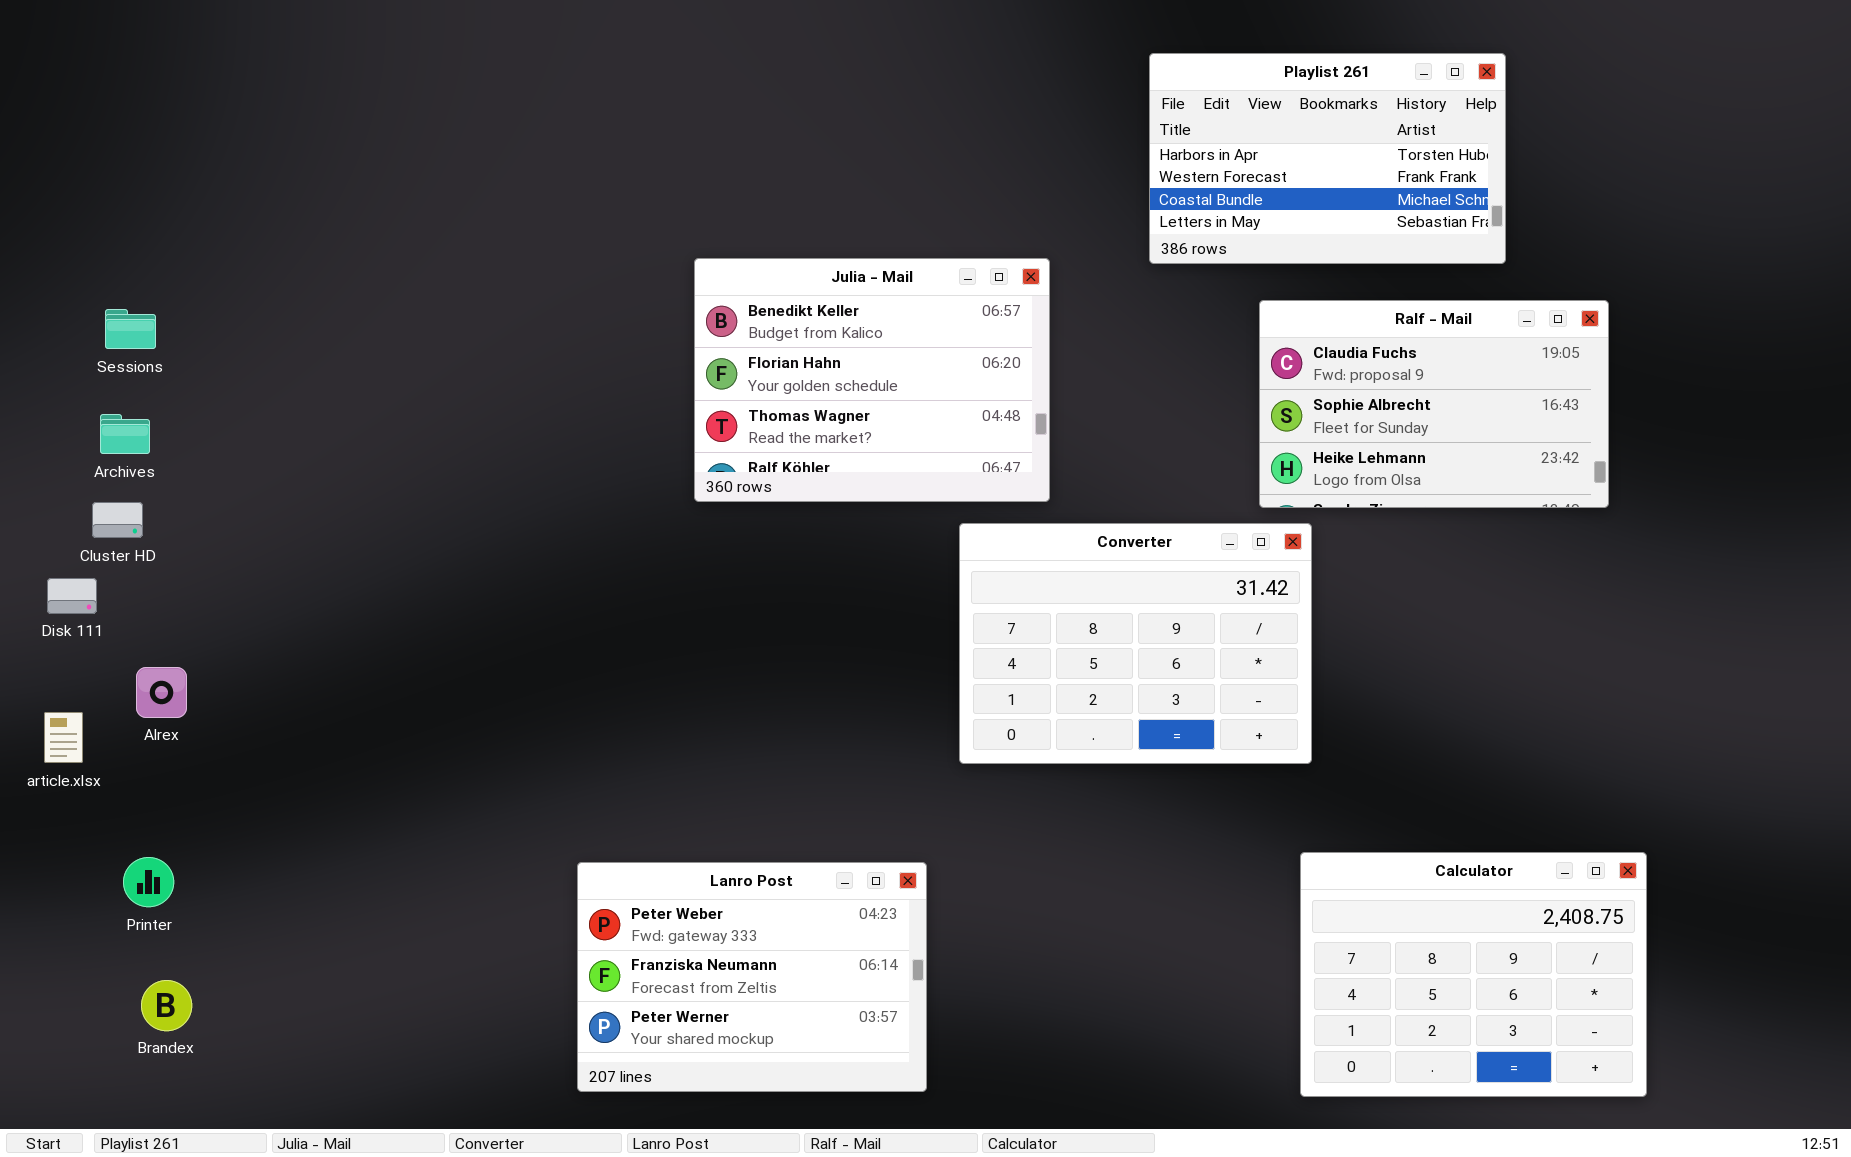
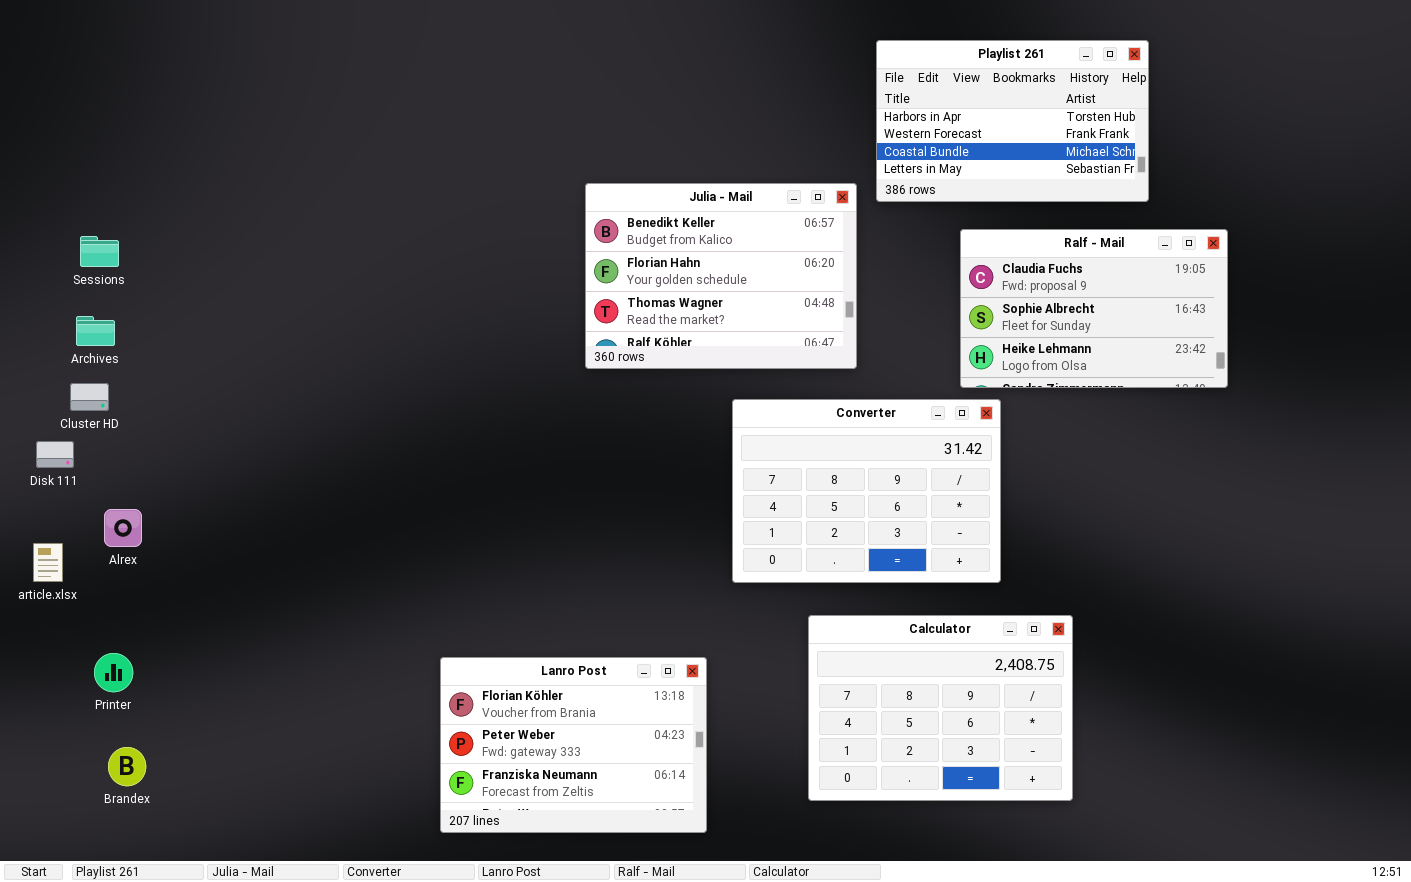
Julia - Mail: [694,258,1050,502] -> [585,183,857,369], moved
Calculator: [1300,852,1647,1097] -> [808,615,1073,801], moved
Lanro Post: [577,862,927,1092] -> [440,657,707,833], scrolled up 1 row

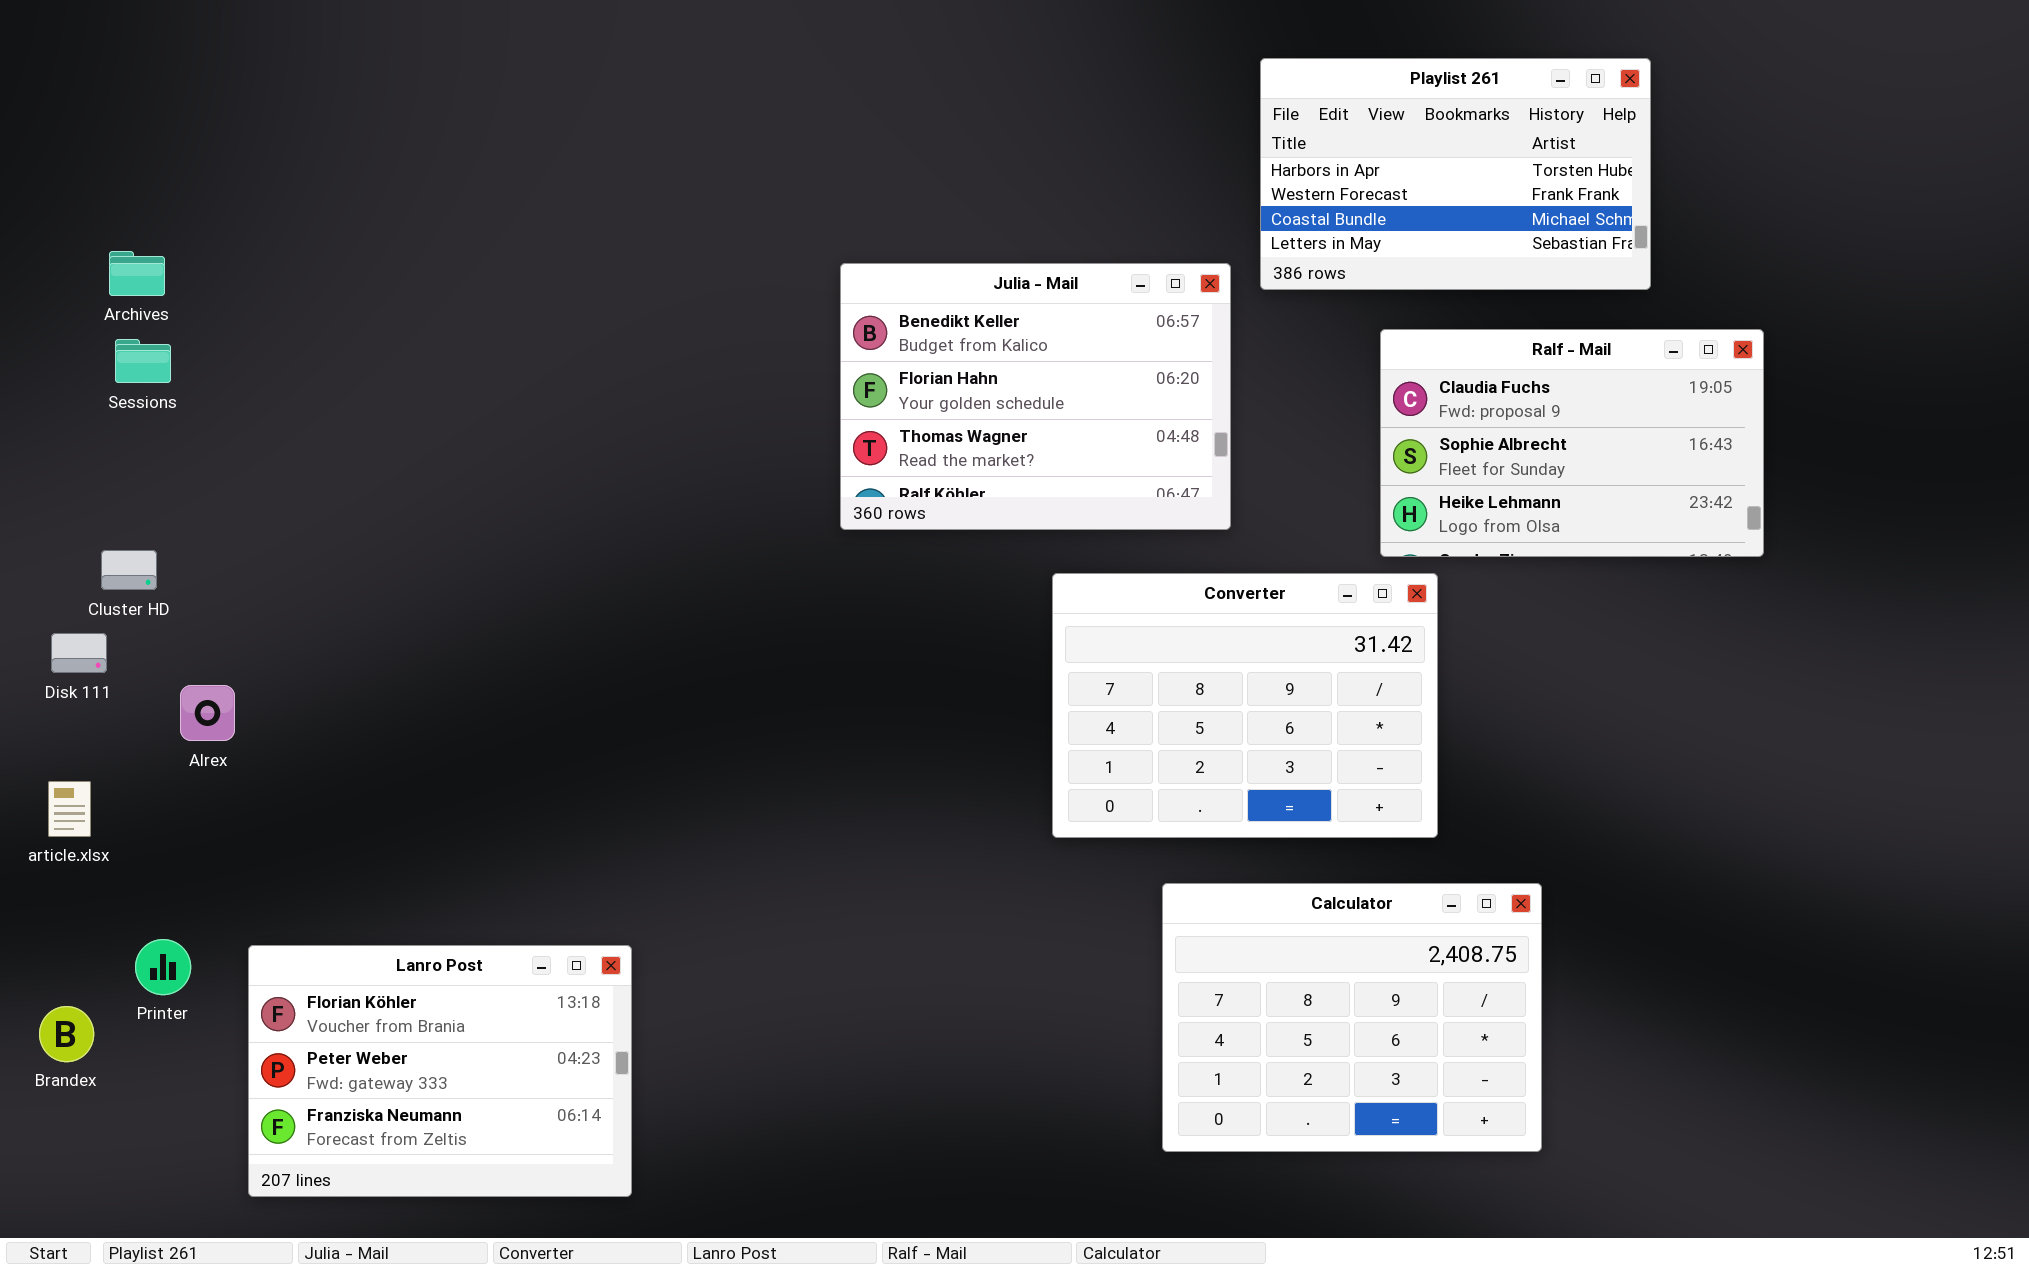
Archives: [76,316,115,346] -> [109,251,165,296], moved
Alrex: [104,509,142,547] -> [180,685,235,741], moved
Lanro Post: [440,657,707,833] -> [248,945,632,1197], moved
Brandex: [108,747,146,786] -> [39,1006,94,1062], moved

